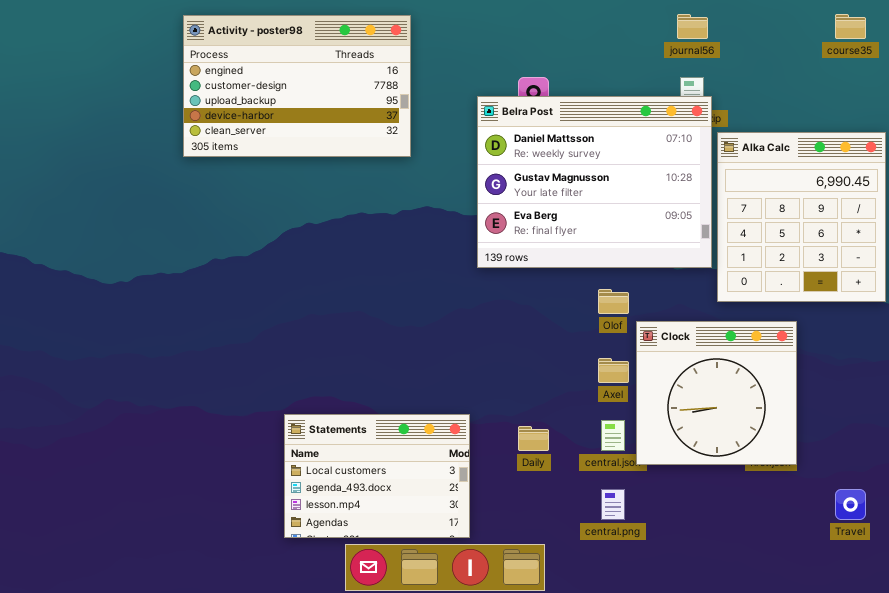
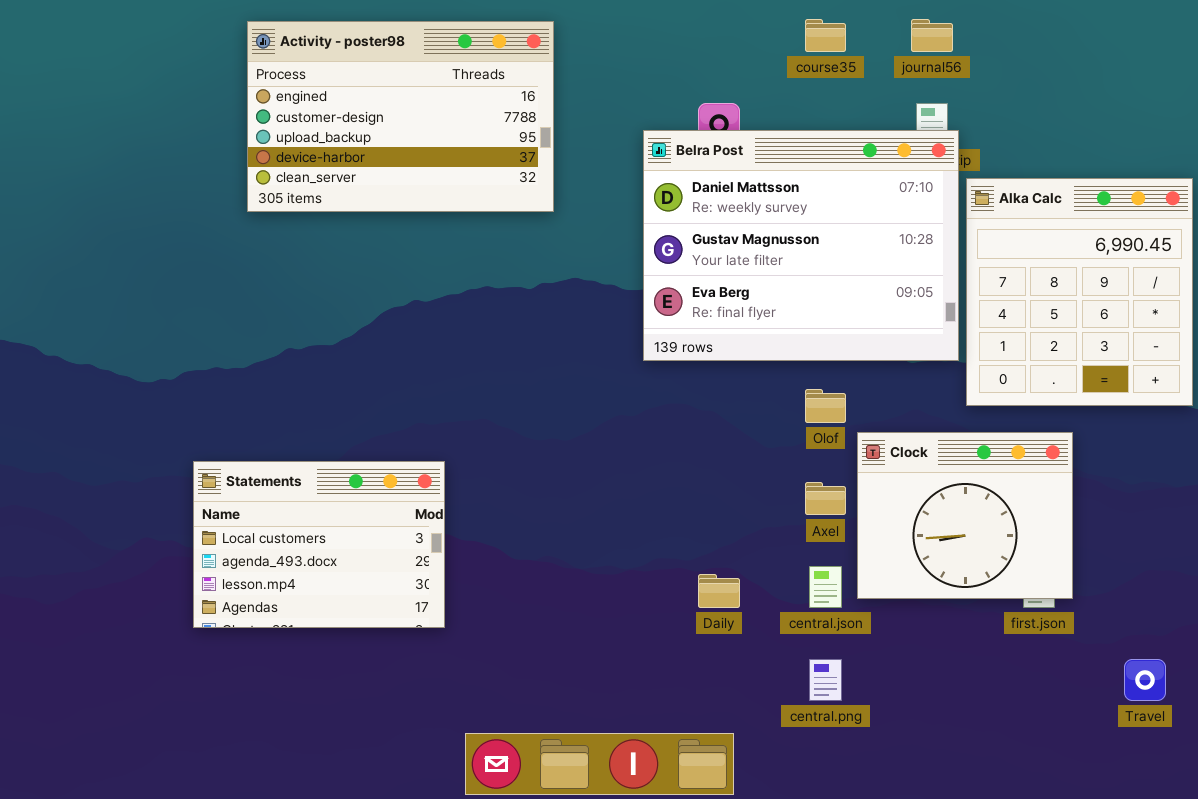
course35: [835,14,866,39] -> [805,19,846,52], moved
Clock: [636,321,797,465] -> [857,432,1073,599], resized
Statements: [284,414,470,538] -> [193,461,445,628], moved

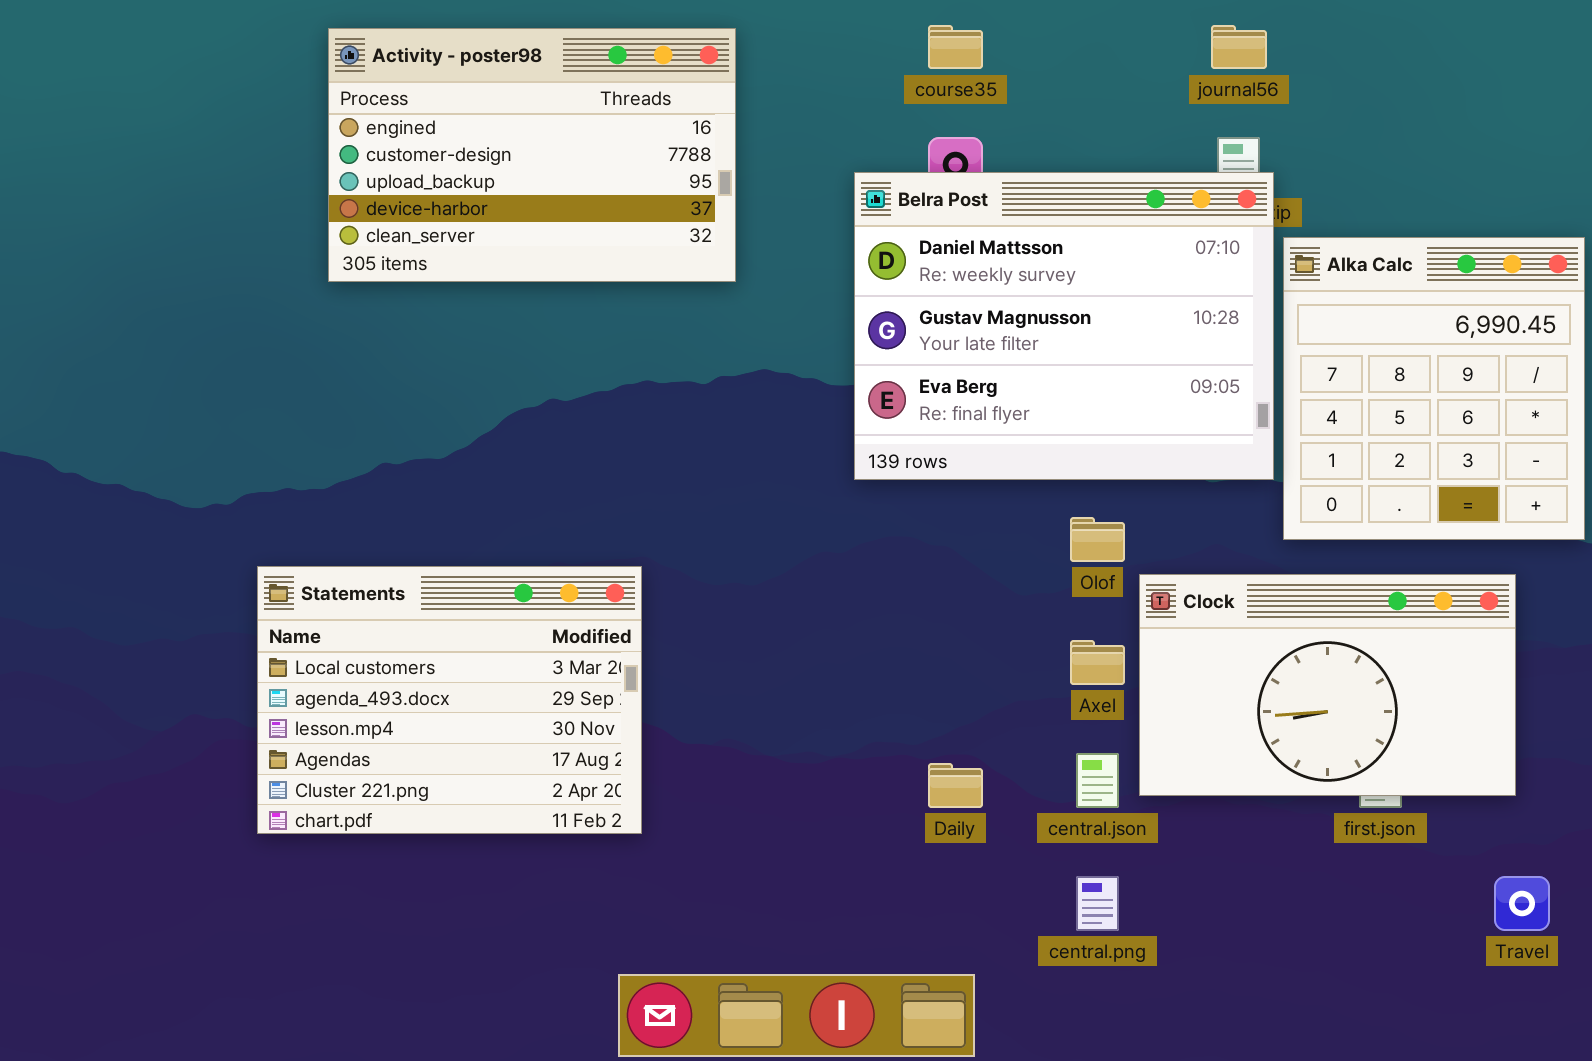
course35: [805,19,846,52] -> [928,25,983,69], moved
Clock: [857,432,1073,599] -> [1139,574,1516,796], resized
Statements: [193,461,445,628] -> [257,566,642,834], resized

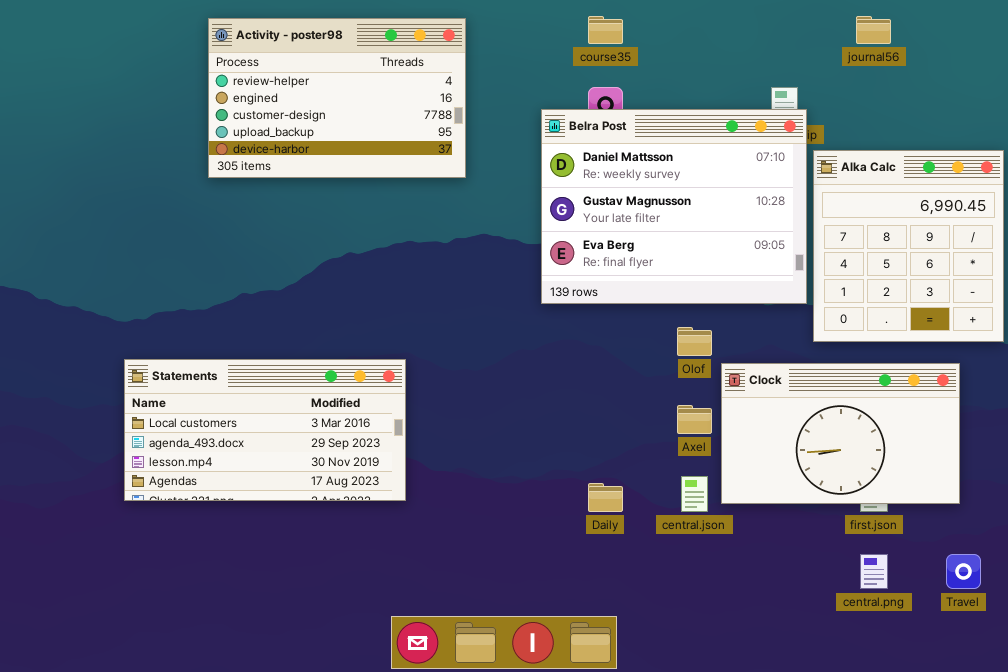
journal56: [1211,25,1267,69] -> [856,16,891,44], moved
Activity - poster98: [328,28,736,282] -> [208,18,466,178], scrolled up 1 row
Statements: [257,566,642,834] -> [124,359,406,501], resized
central.png: [1076,876,1119,931] -> [860,554,888,589], moved

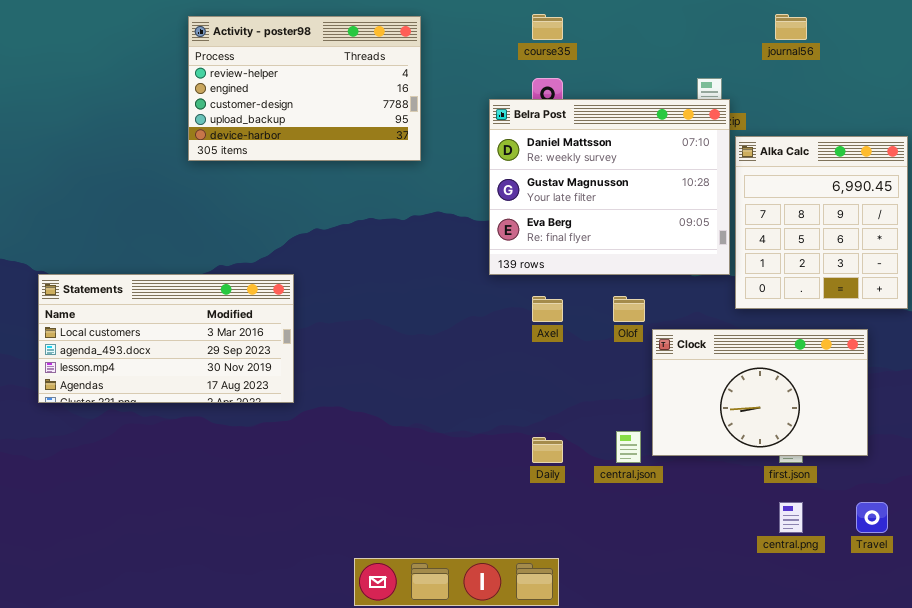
Statements: [124,359,406,501] -> [38,274,294,403], moved
Axel: [677,405,712,434] -> [532,296,563,322], moved

